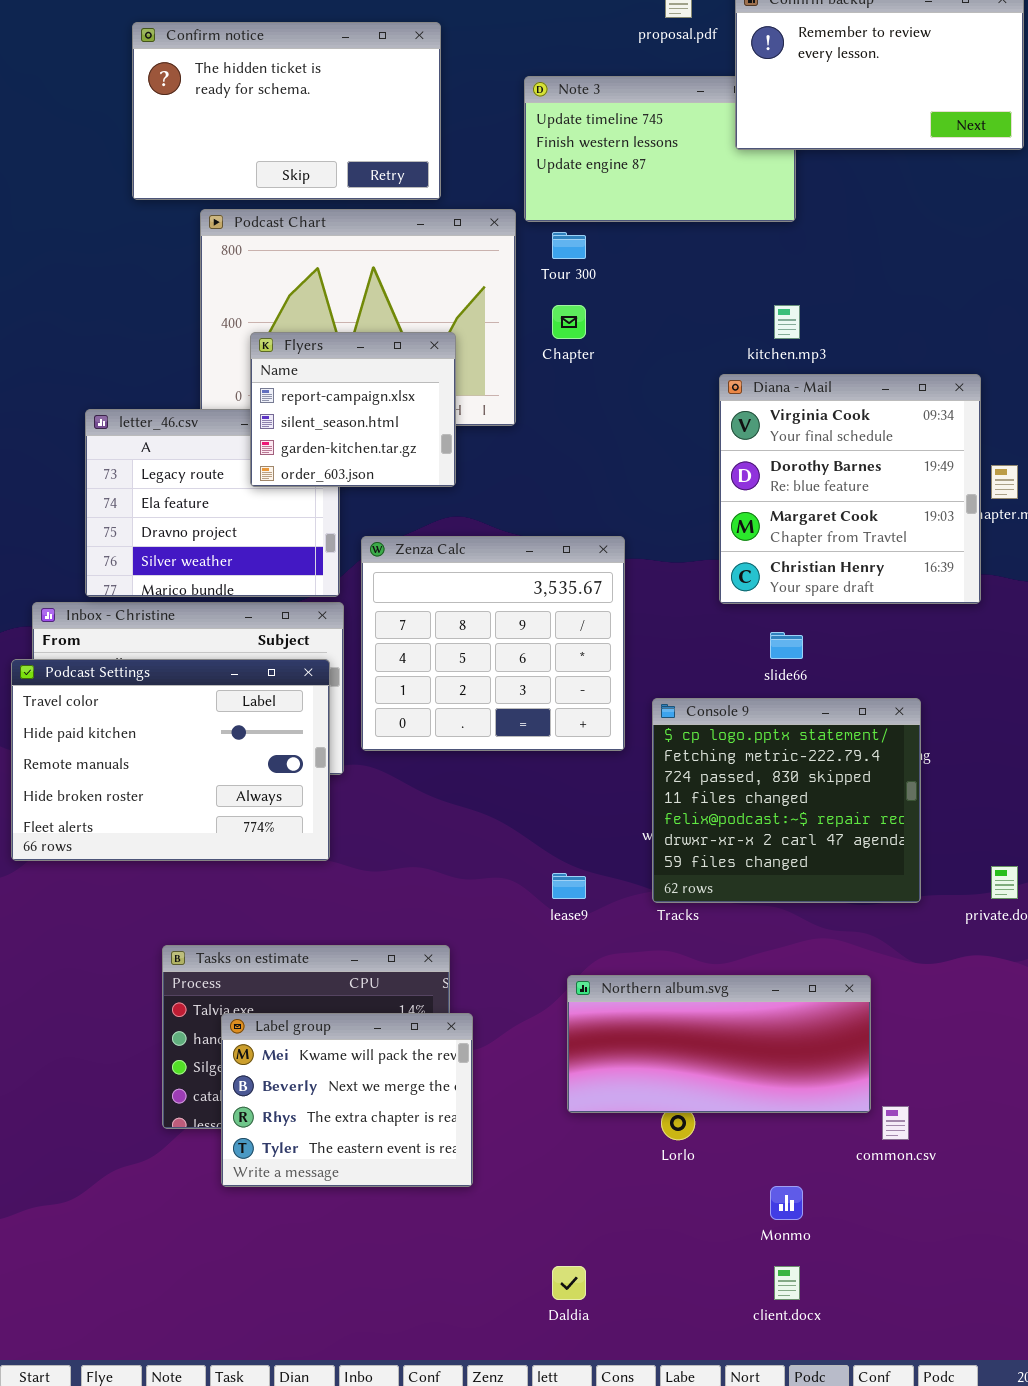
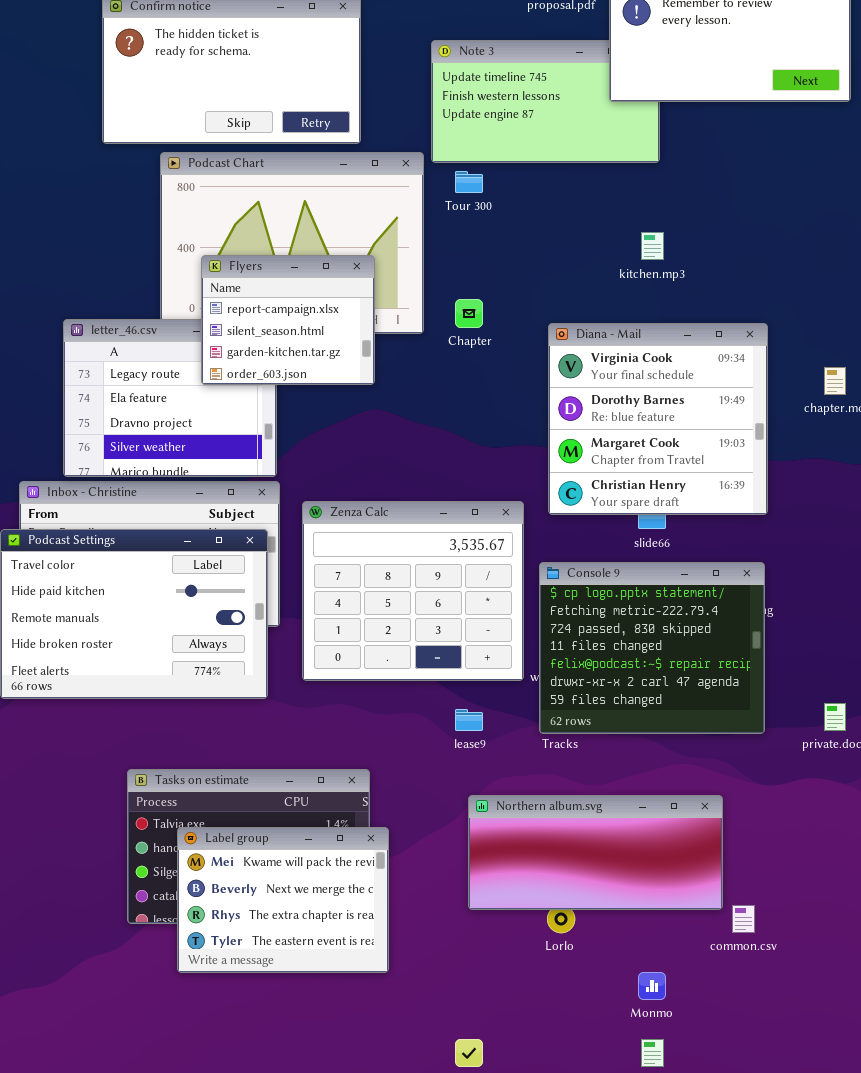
Chapter: [552,305,586,339] -> [455,299,483,328], moved
Diana - Mail: [719,374,981,604] -> [548,323,768,515], moved
Zenza Calc: [361,536,625,751] -> [302,501,524,681], moved

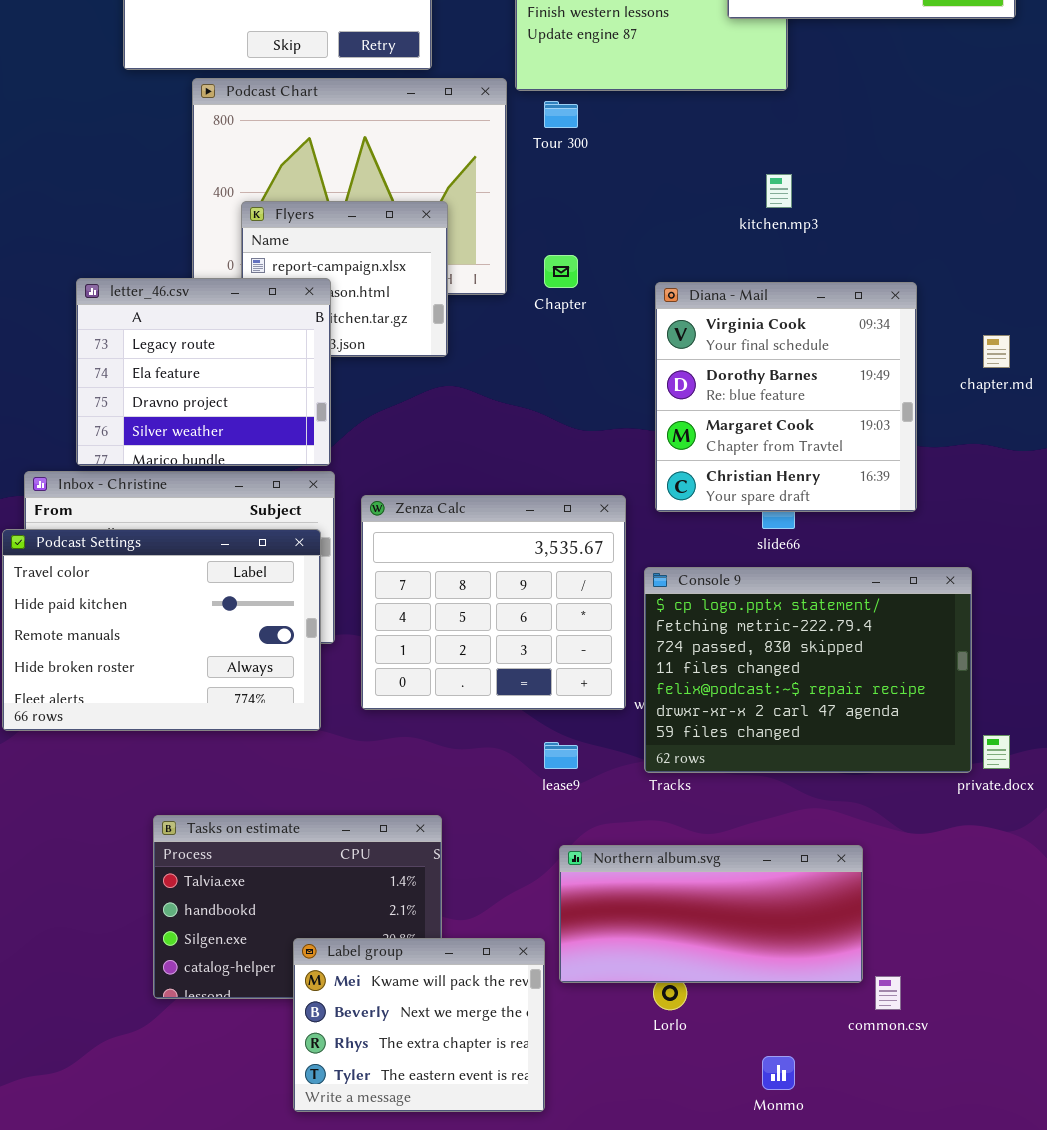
letter_46.csv: [63,319,277,477] -> [76,278,331,466], raised
Console 9: [539,562,765,734] -> [644,567,972,773], resized
Label group: [177,827,389,973] -> [293,938,545,1112], moved

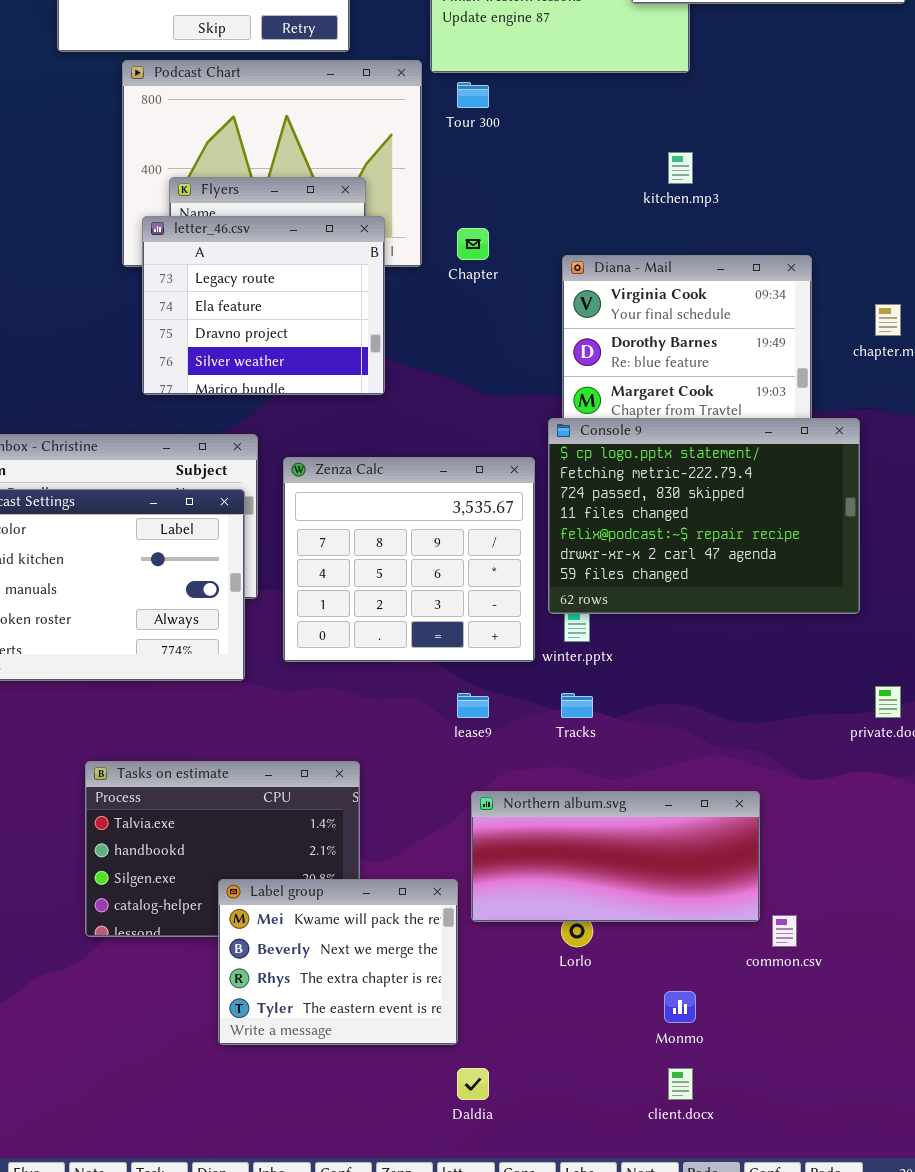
letter_46.csv: [76,278,331,466] -> [142,216,385,395], moved
Console 9: [644,567,972,773] -> [548,418,860,614], moved

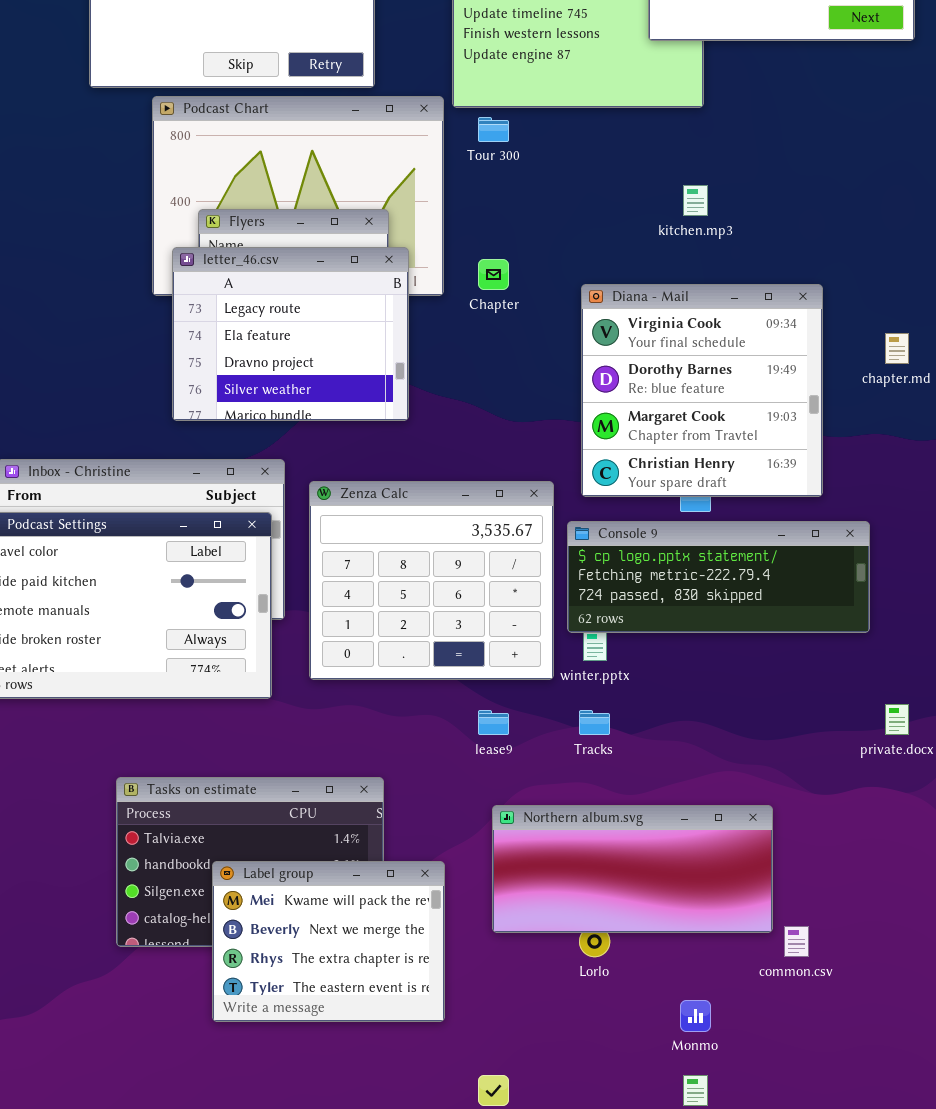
Console 9: [548,418,860,614] -> [567,521,870,633], resized
Label group: [218,879,458,1045] -> [212,861,445,1022], moved

